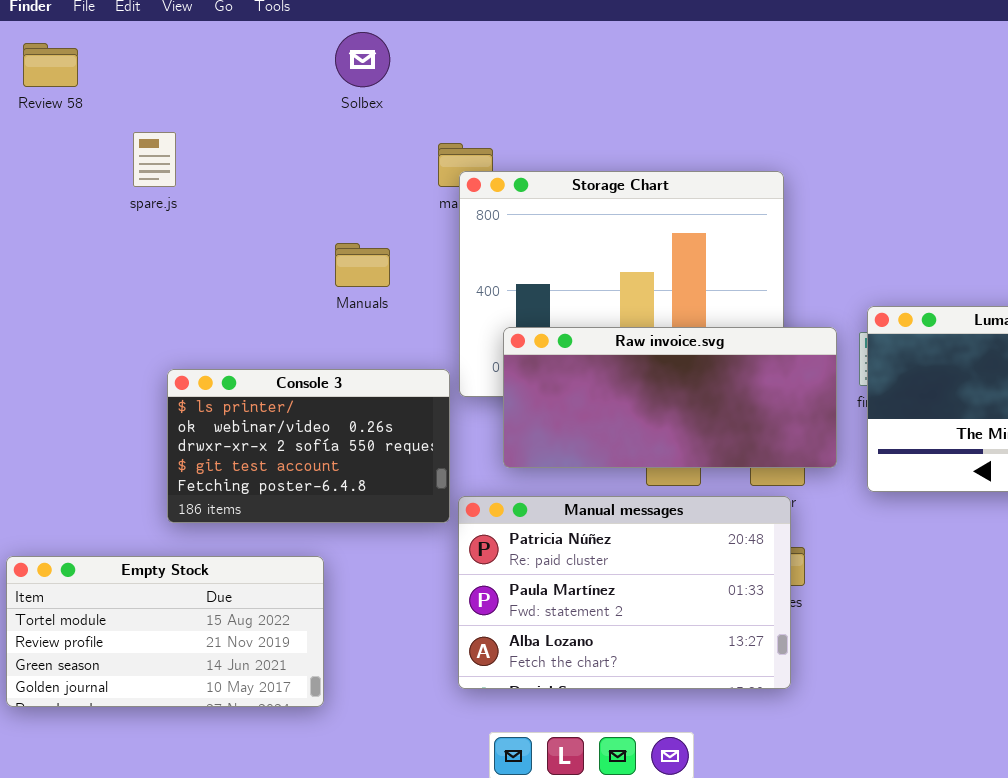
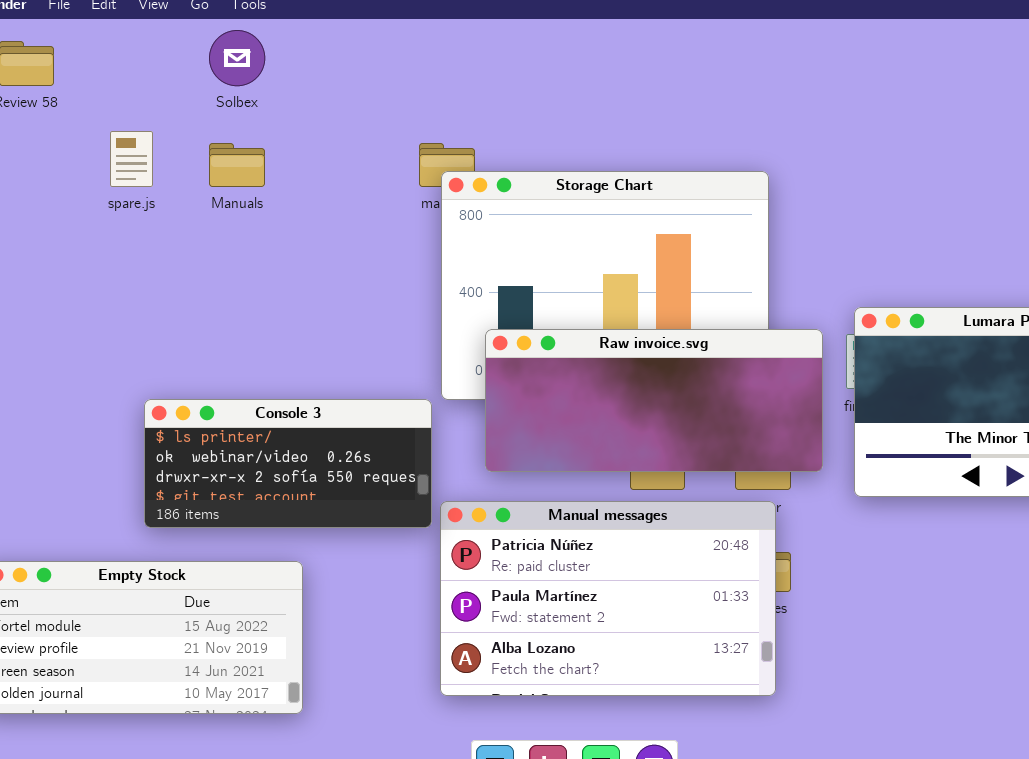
Solbex: [335,32,390,87] -> [209,30,265,86], moved
Manuals: [335,243,390,287] -> [209,143,265,187], moved
Console 3: [167,369,450,523] -> [144,399,432,528], resized

